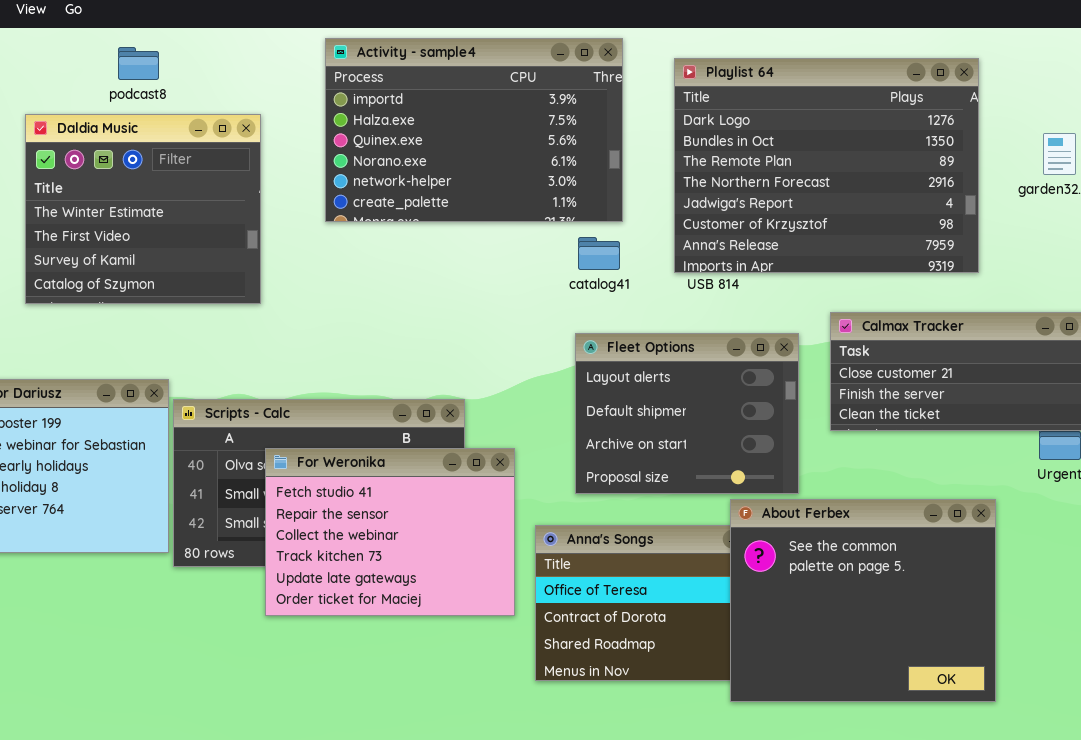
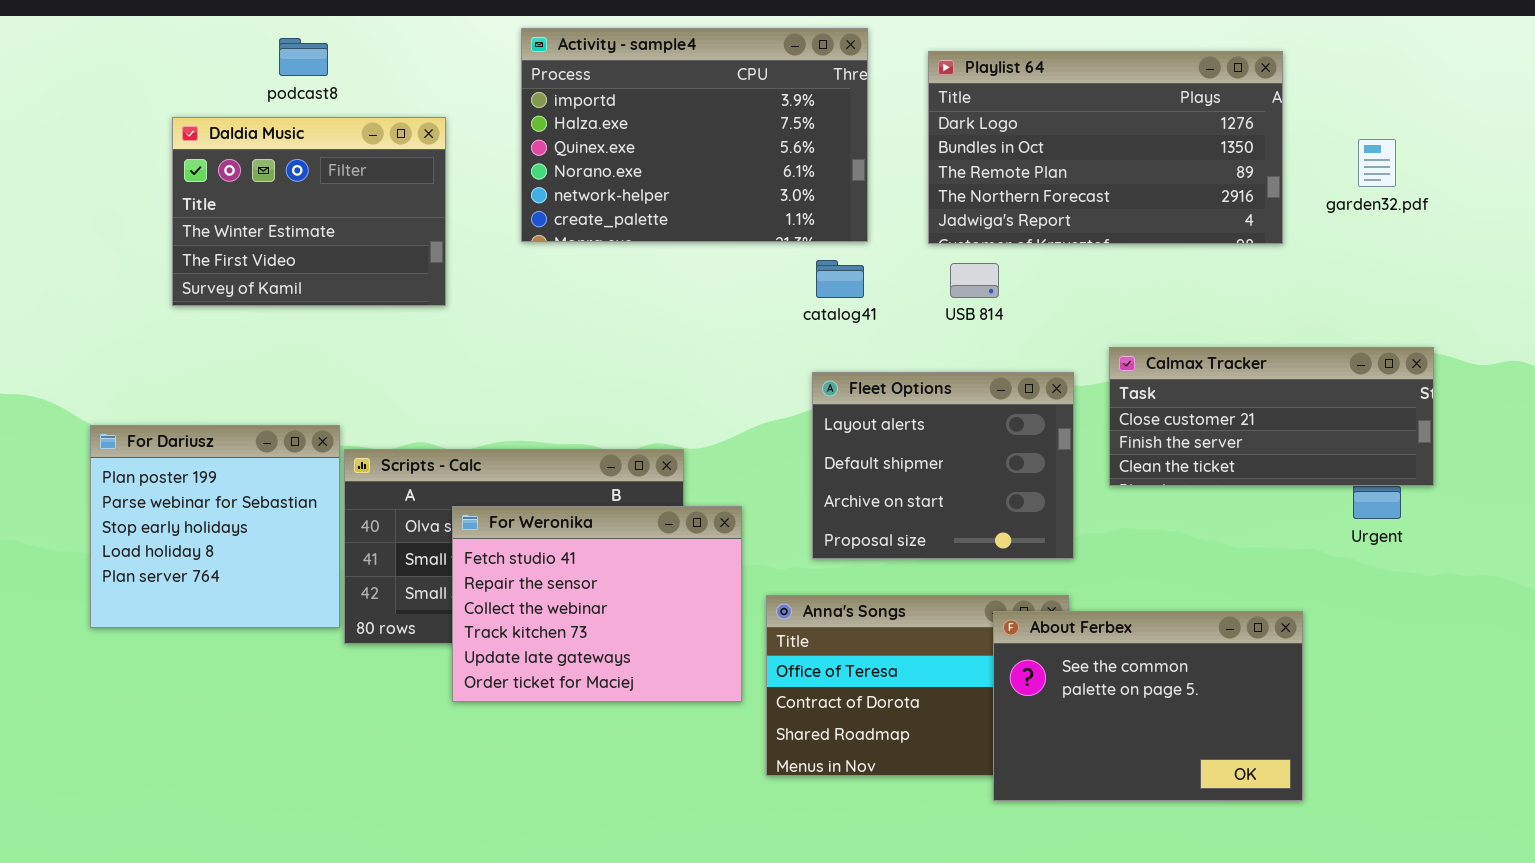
Playlist 64: [674,58,979,273] -> [928,51,1283,244], resized
Daldia Music: [25,114,261,304] -> [172,117,446,306], resized
About Ferbex: [730,499,996,702] -> [993,611,1303,801], resized

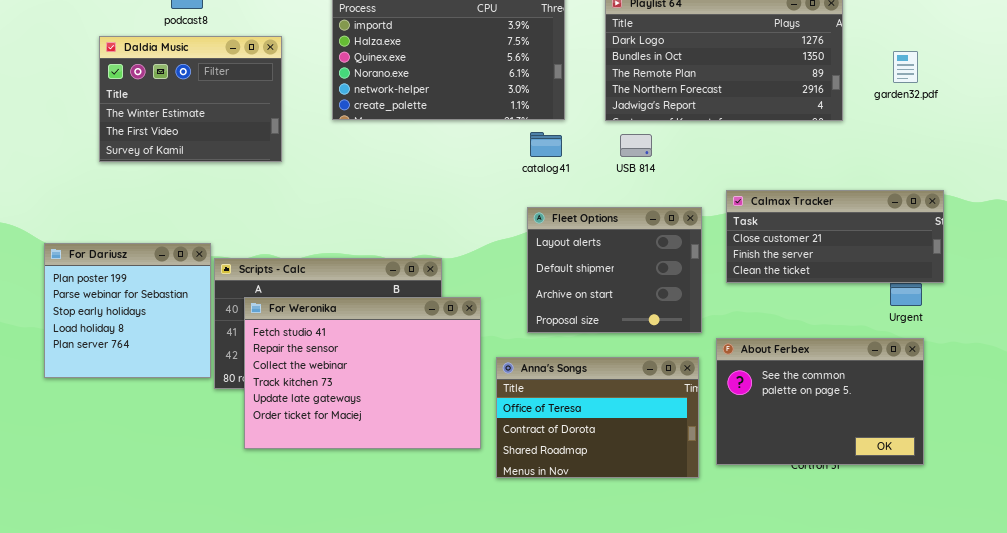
For Weronika: [452,506,742,702] -> [244,297,481,449], resized
About Ferbex: [993,611,1303,801] -> [716,338,924,465], moved

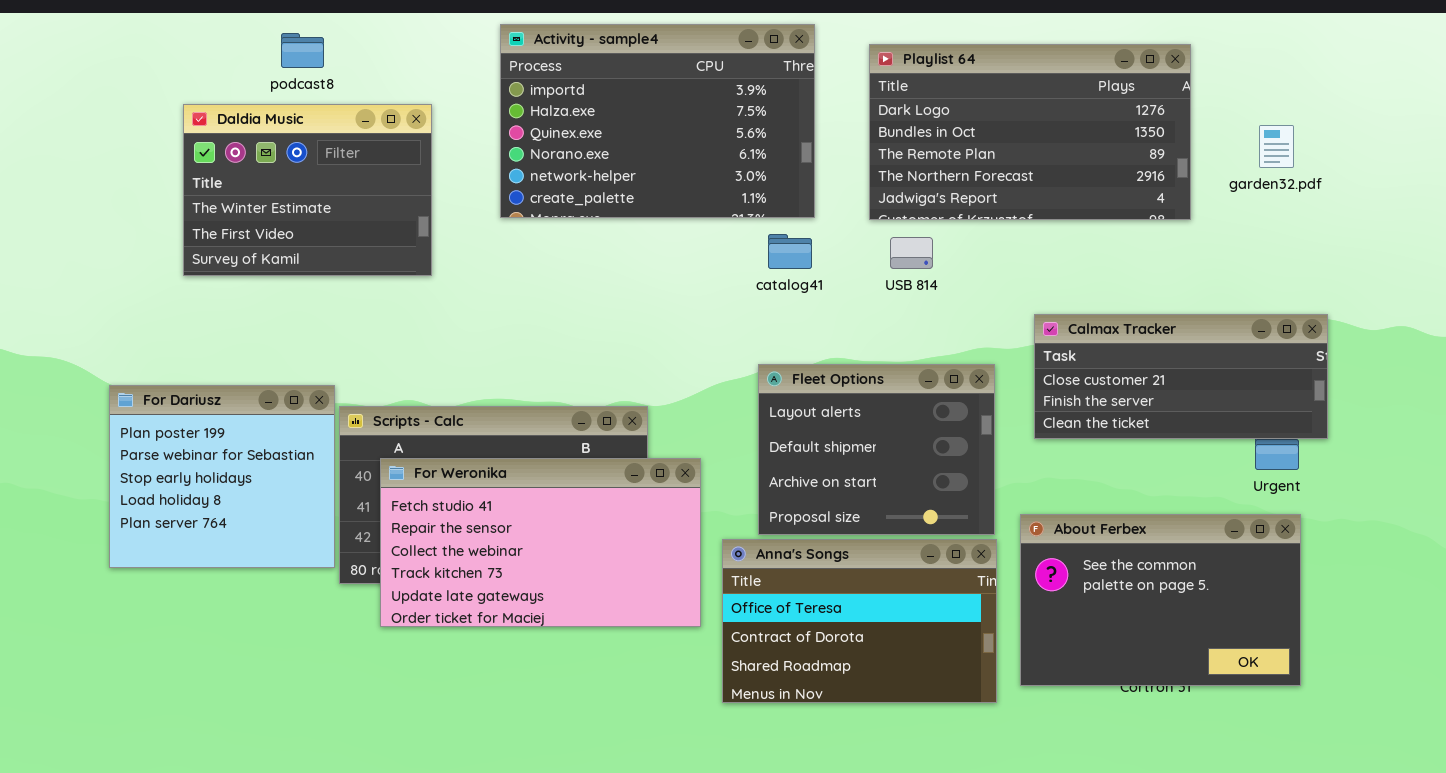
Fleet Options: [527,207,702,333] -> [758,364,995,535], moved
For Weronika: [244,297,481,449] -> [380,458,701,627], resized

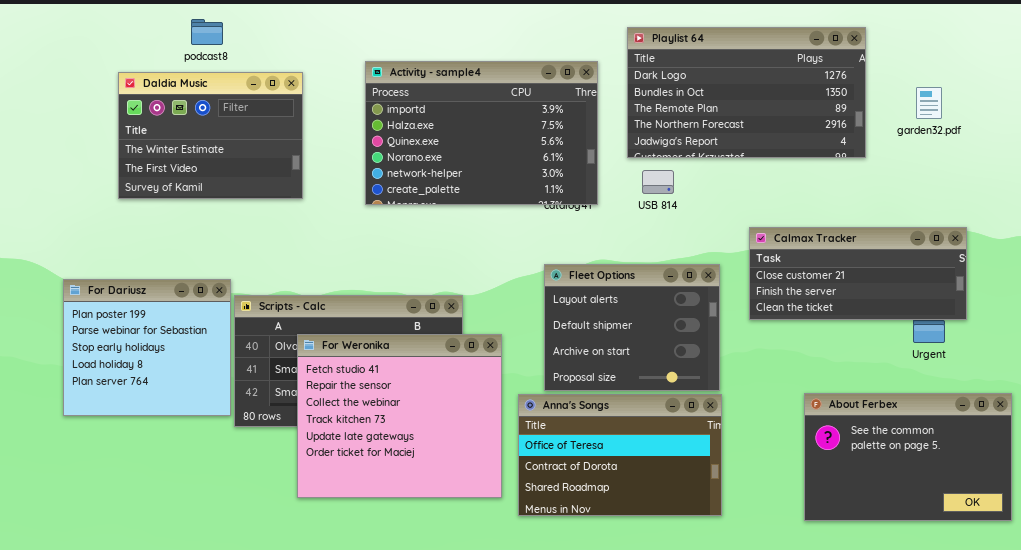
Activity - sample4: [500,24,815,218] -> [365,61,598,205], moved
For Weronika: [380,458,701,627] -> [297,334,502,498], resized
About Ferbex: [1020,514,1301,686] -> [804,393,1012,521], moved

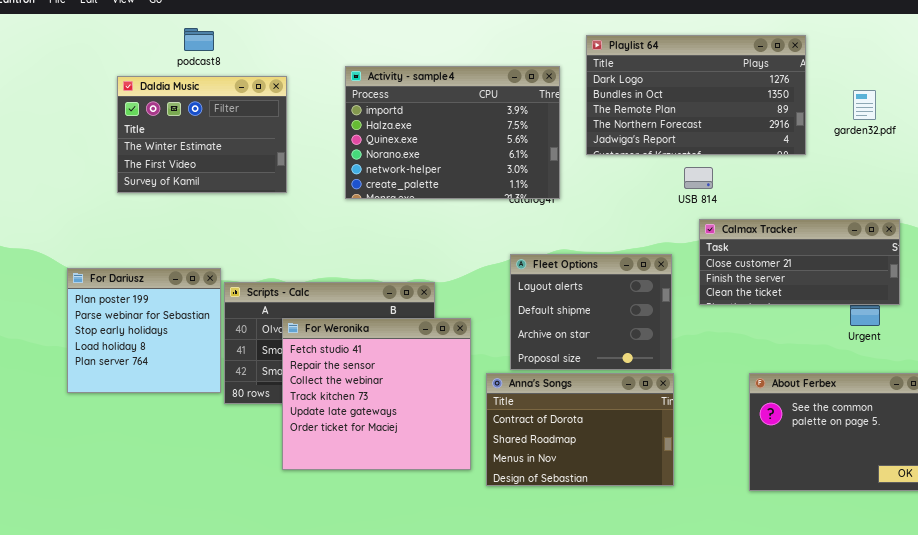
USB 814: [642,170,674,194] -> [684,167,713,189], moved
Anna's Songs: [518,394,722,516] -> [486,373,674,486], scrolled down 1 row

